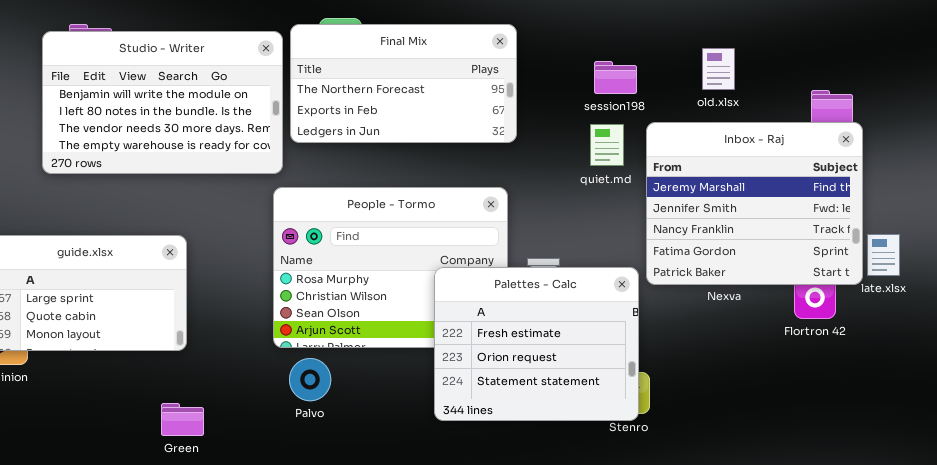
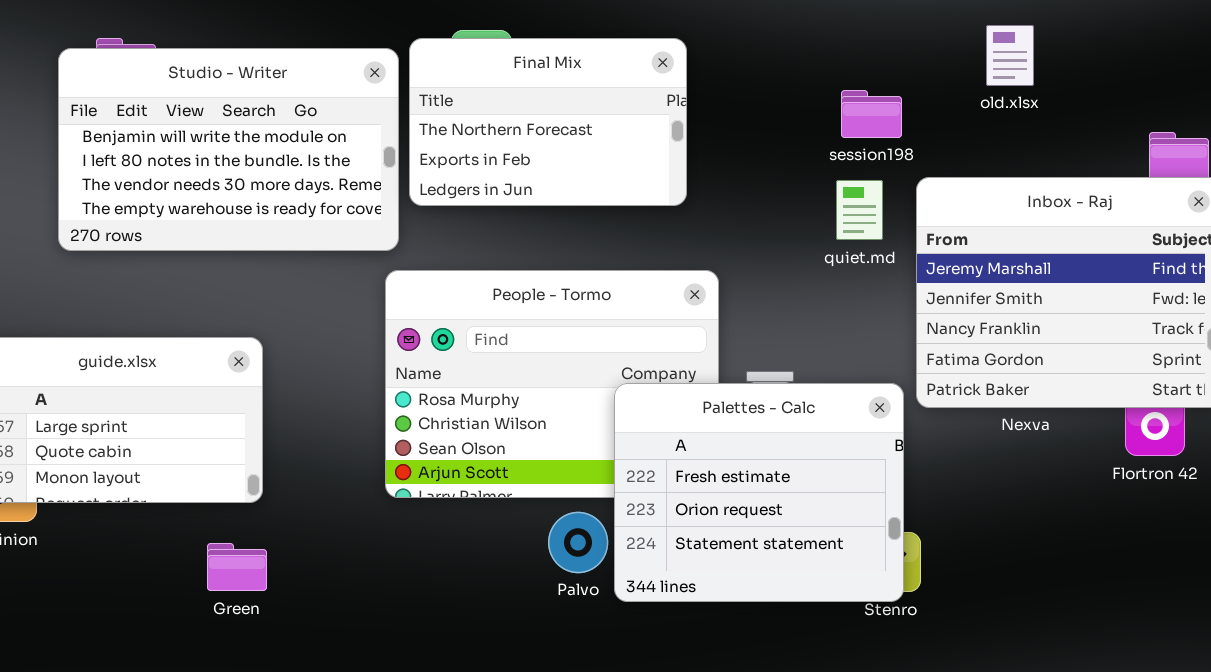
Final Mix: [290,24,517,143] -> [409,38,687,206], resized
old.xlsx: [702,48,735,90] -> [986,25,1034,86], moved
Palvo: [289,358,331,401] -> [548,512,608,573], moved
Green: [161,403,204,436] -> [207,543,267,591], moved

